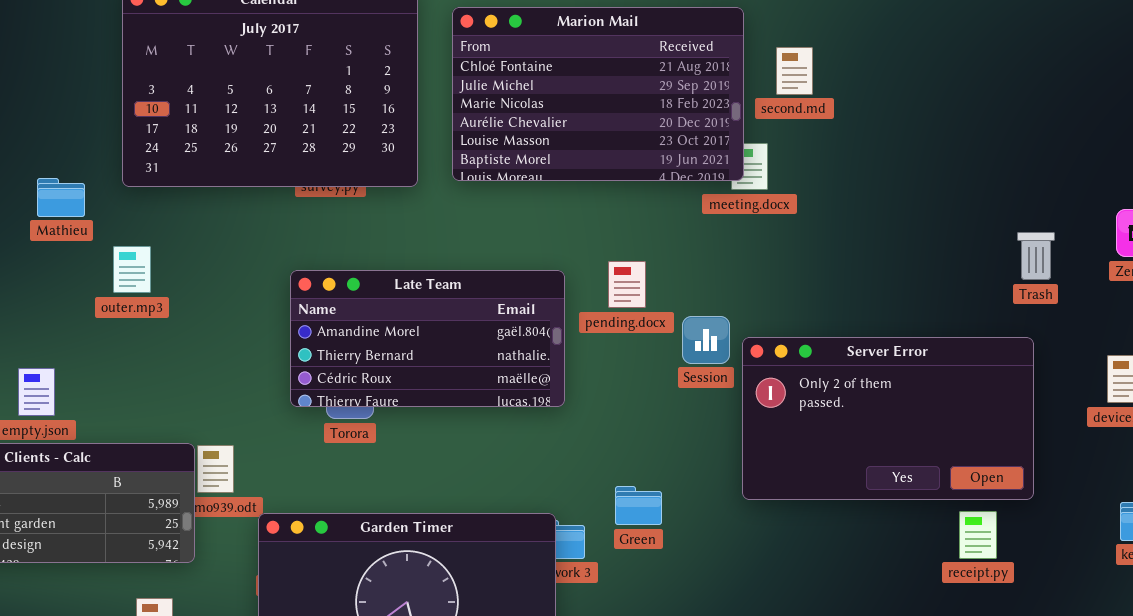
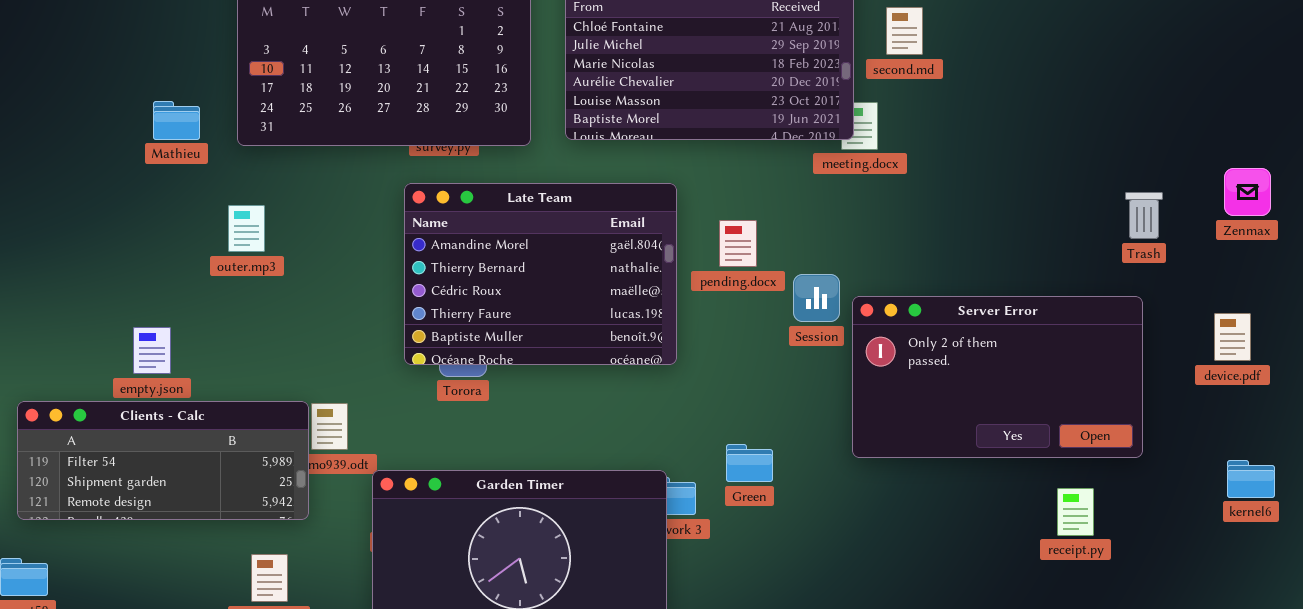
Mathieu: [37,178,85,217] -> [153,101,200,140], moved
Late Team: [290,270,565,407] -> [404,183,677,365], resized
receipt.py: [959,511,997,559] -> [1057,488,1094,536], moved

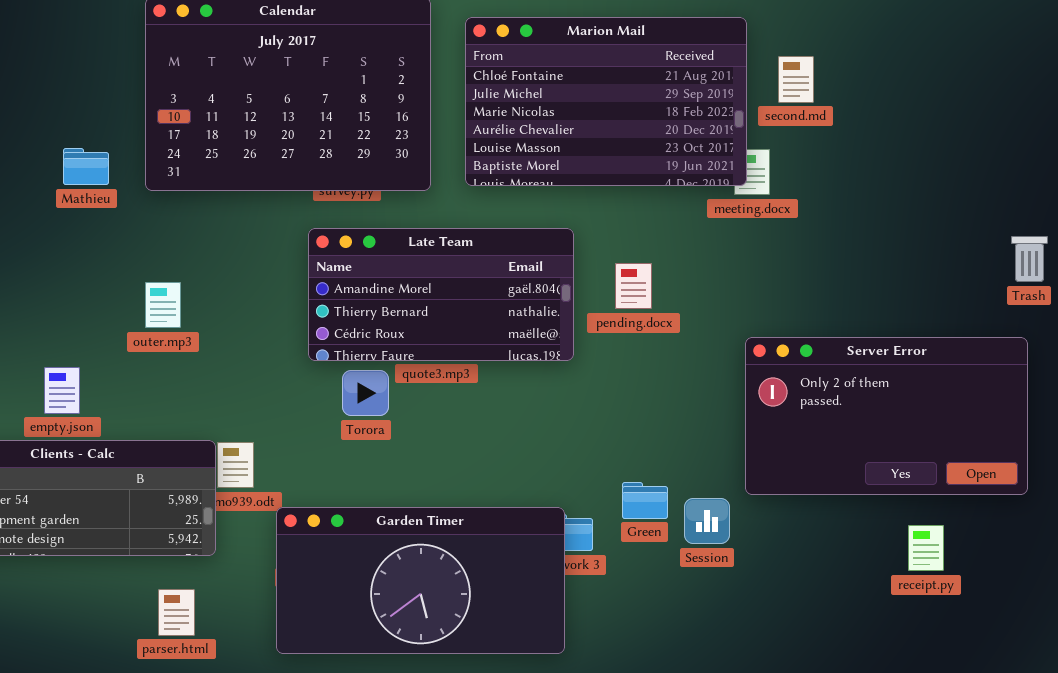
Late Team: [404,183,677,365] -> [308,228,574,361], resized
outer.mp3: [228,205,265,252] -> [145,282,181,328], moved
Session: [793,274,840,322] -> [684,498,730,544], moved
receipt.py: [1057,488,1094,536] -> [908,525,944,571], moved

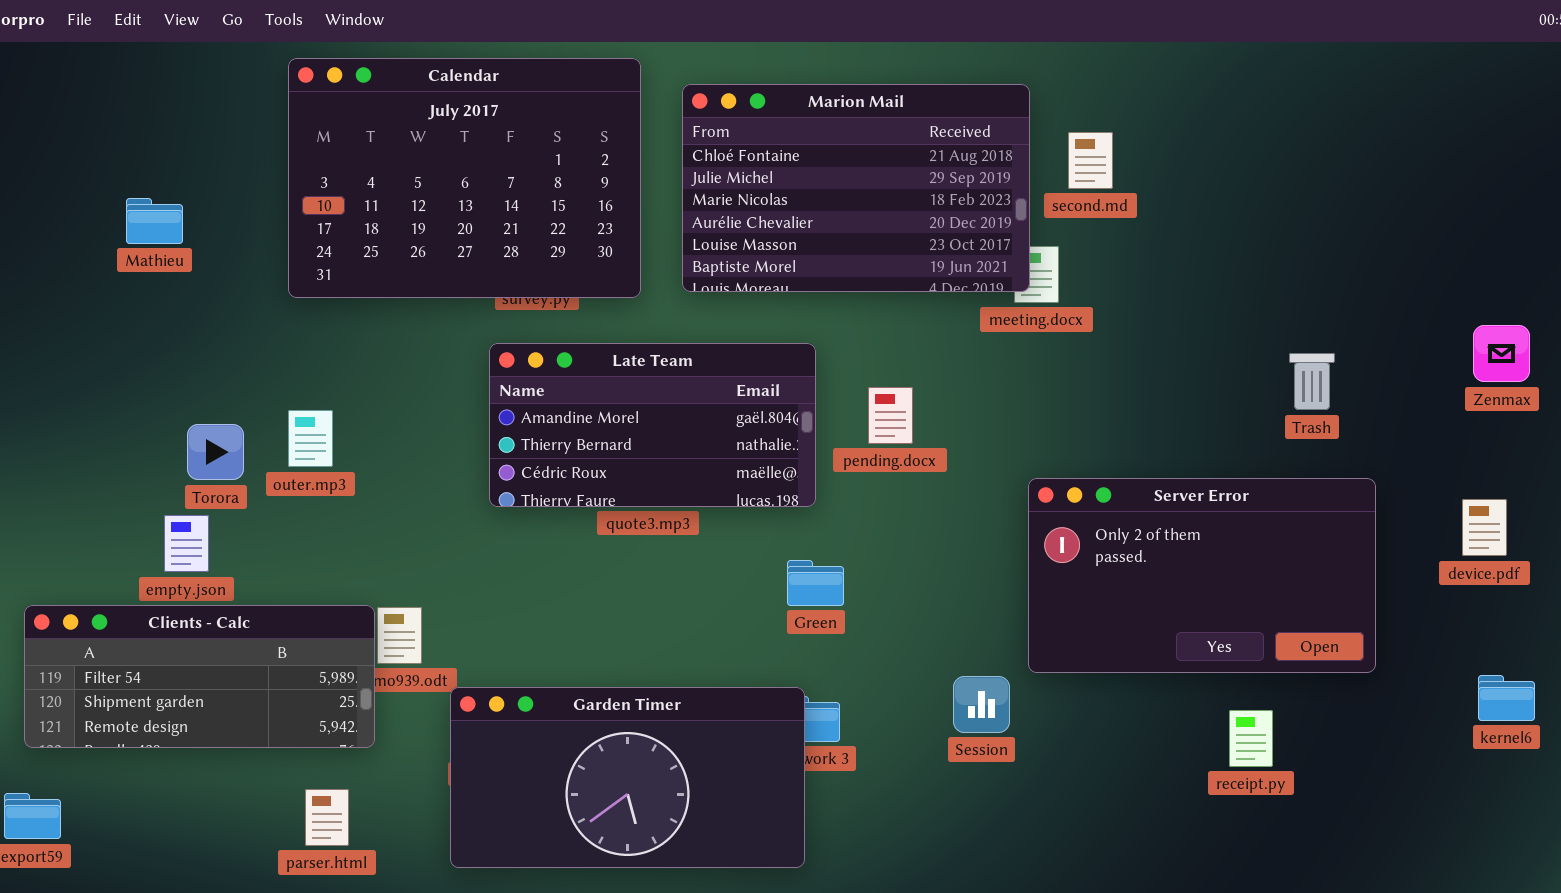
Mathieu: [63,148,109,185] -> [126,198,183,244], moved
Trash: [1011,236,1048,282] -> [1289,353,1335,410], moved
Torora: [342,370,389,416] -> [187,424,244,480], moved
Green: [622,482,668,519] -> [787,560,844,606], moved

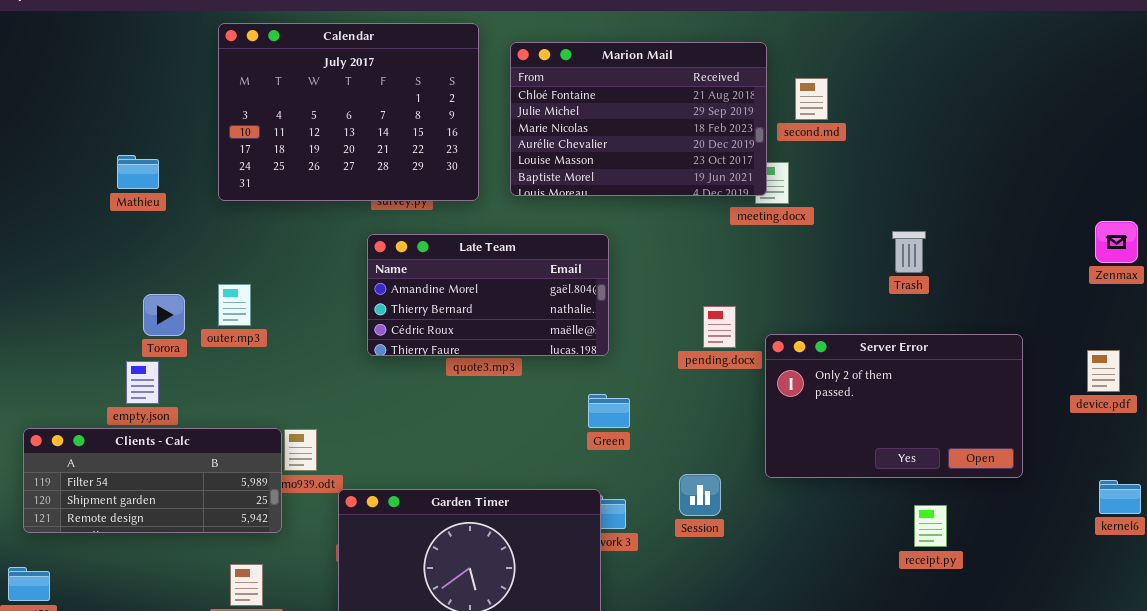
Mathieu: [126,198,183,244] -> [117,155,159,189], moved
Trash: [1289,353,1335,410] -> [892,231,926,273], moved
pending.docx: [868,387,913,444] -> [703,306,736,348], moved
Session: [953,676,1010,733] -> [679,474,721,516], moved

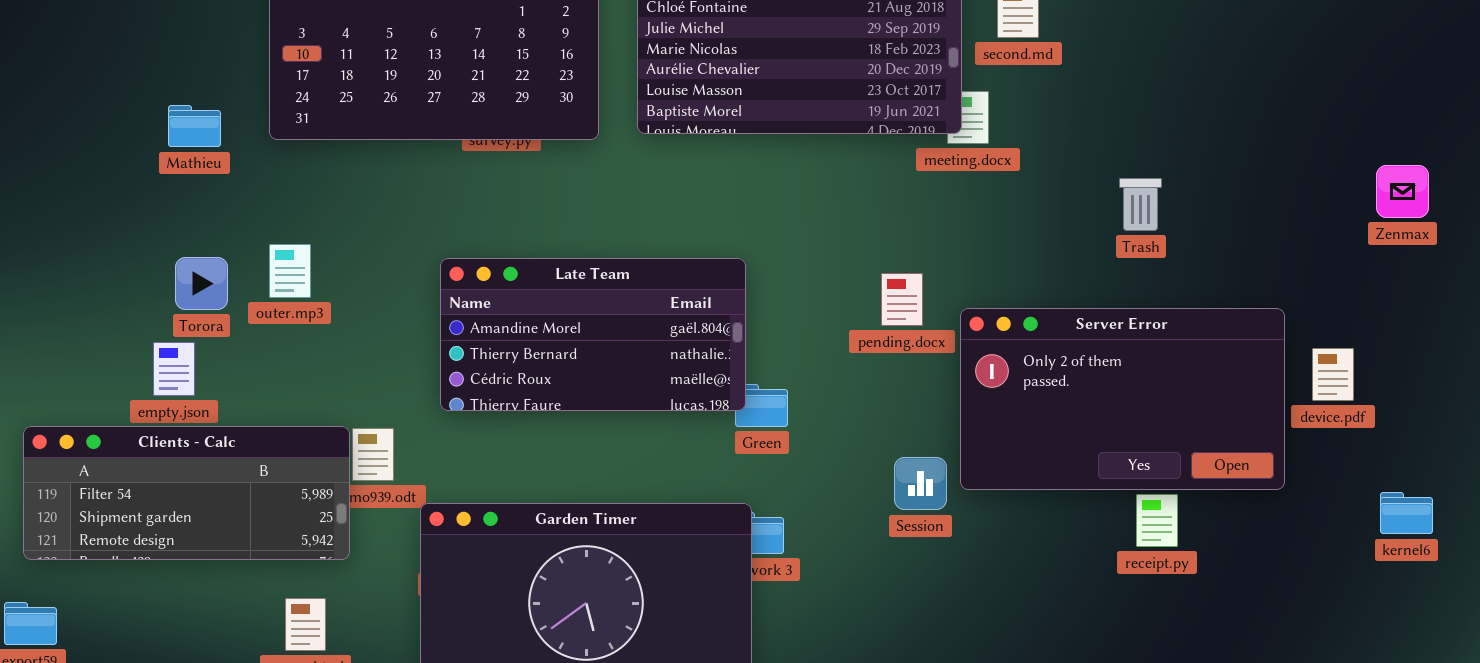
Mathieu: [117,155,159,189] -> [168,105,221,147], moved
Late Team: [367,234,609,356] -> [440,258,746,411], moved
device.pdf: [1087,350,1120,392] -> [1312,348,1354,401], moved
Session: [679,474,721,516] -> [894,457,947,510], moved
receipt.py: [914,505,947,547] -> [1136,494,1178,547], moved

